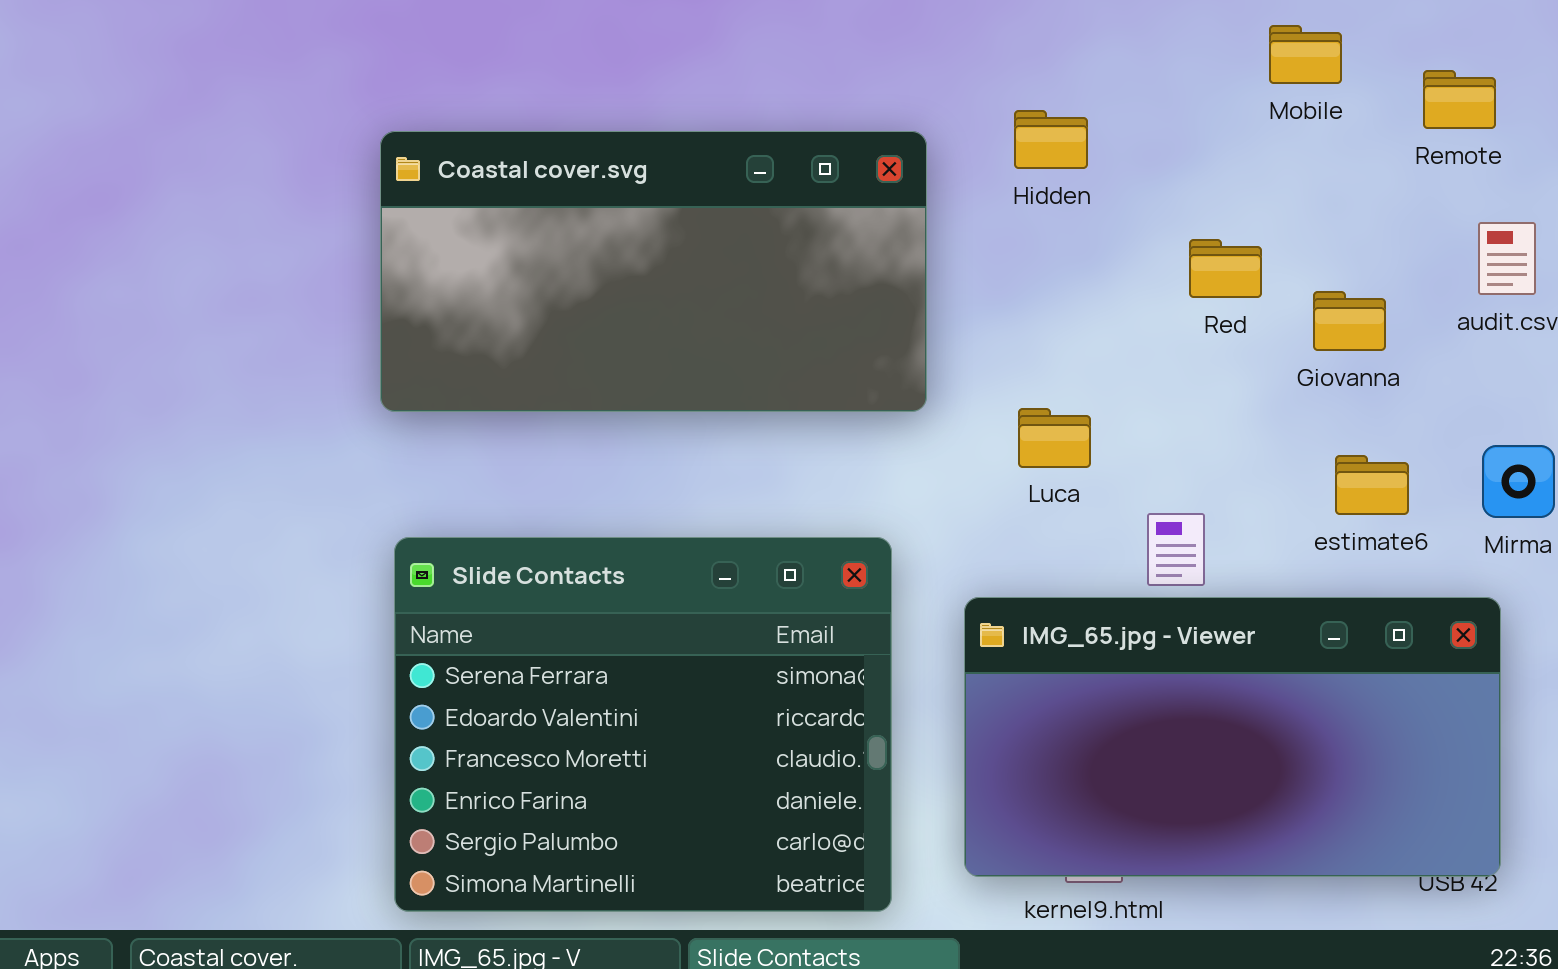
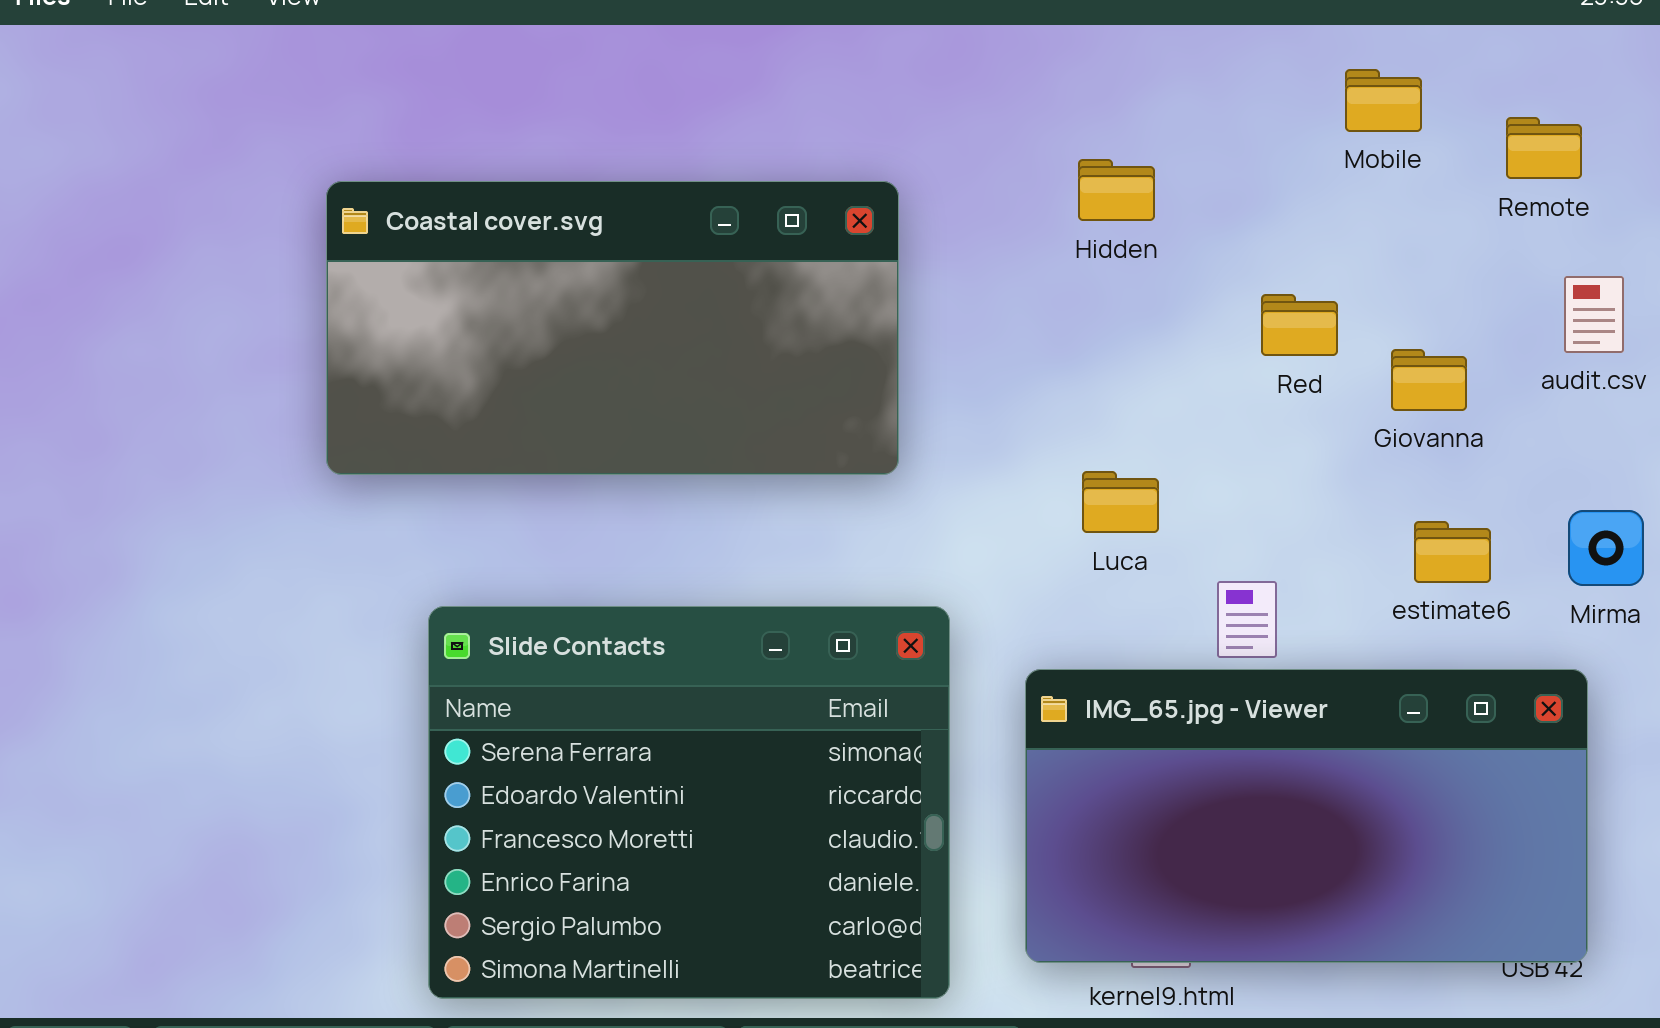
Coastal cover.svg: [380,131,927,412] -> [326,181,899,475], moved

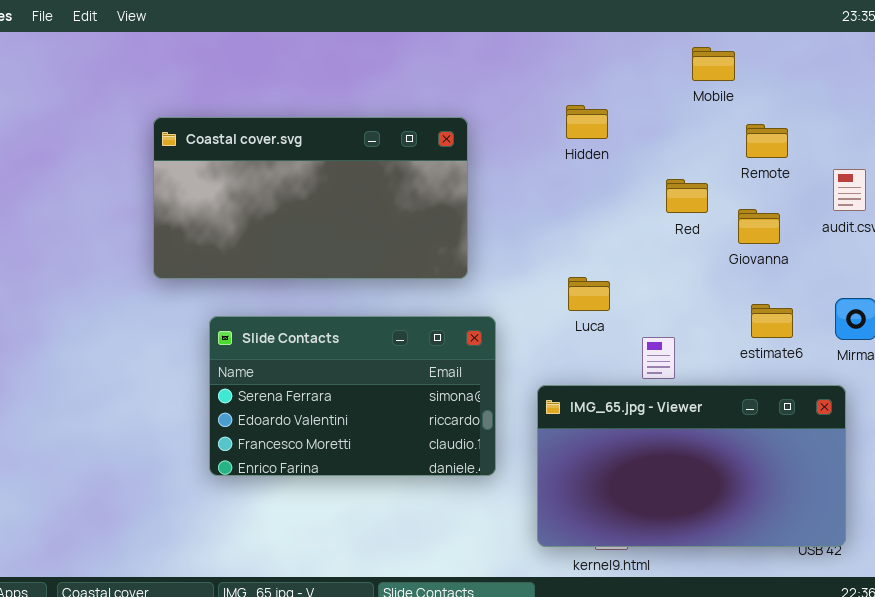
Mobile: [1345,69,1422,132] -> [692,47,735,81], moved
Remote: [1506,117,1582,179] -> [746,124,788,158], moved
Slide Contacts: [428,606,950,999] -> [209,316,496,476], moved, resized

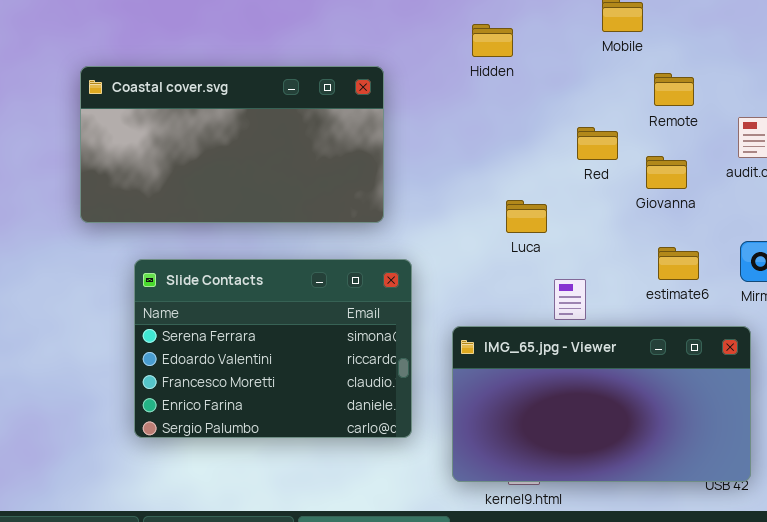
Hidden: [566,105,608,139] -> [472,24,513,57], moved
Luca: [568,277,610,311] -> [506,200,547,233], moved
Slide Contacts: [209,316,496,476] -> [134,259,412,438], resized

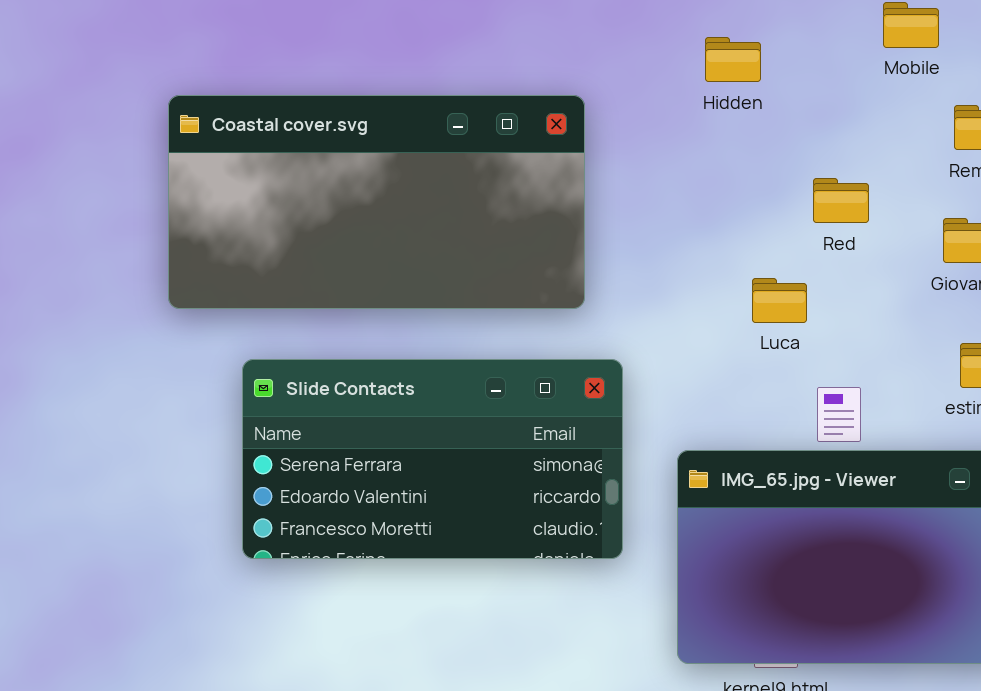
Red: [577,127,618,160] -> [813,178,869,223], moved
Slide Contacts: [134,259,412,438] -> [242,359,623,559], resized

